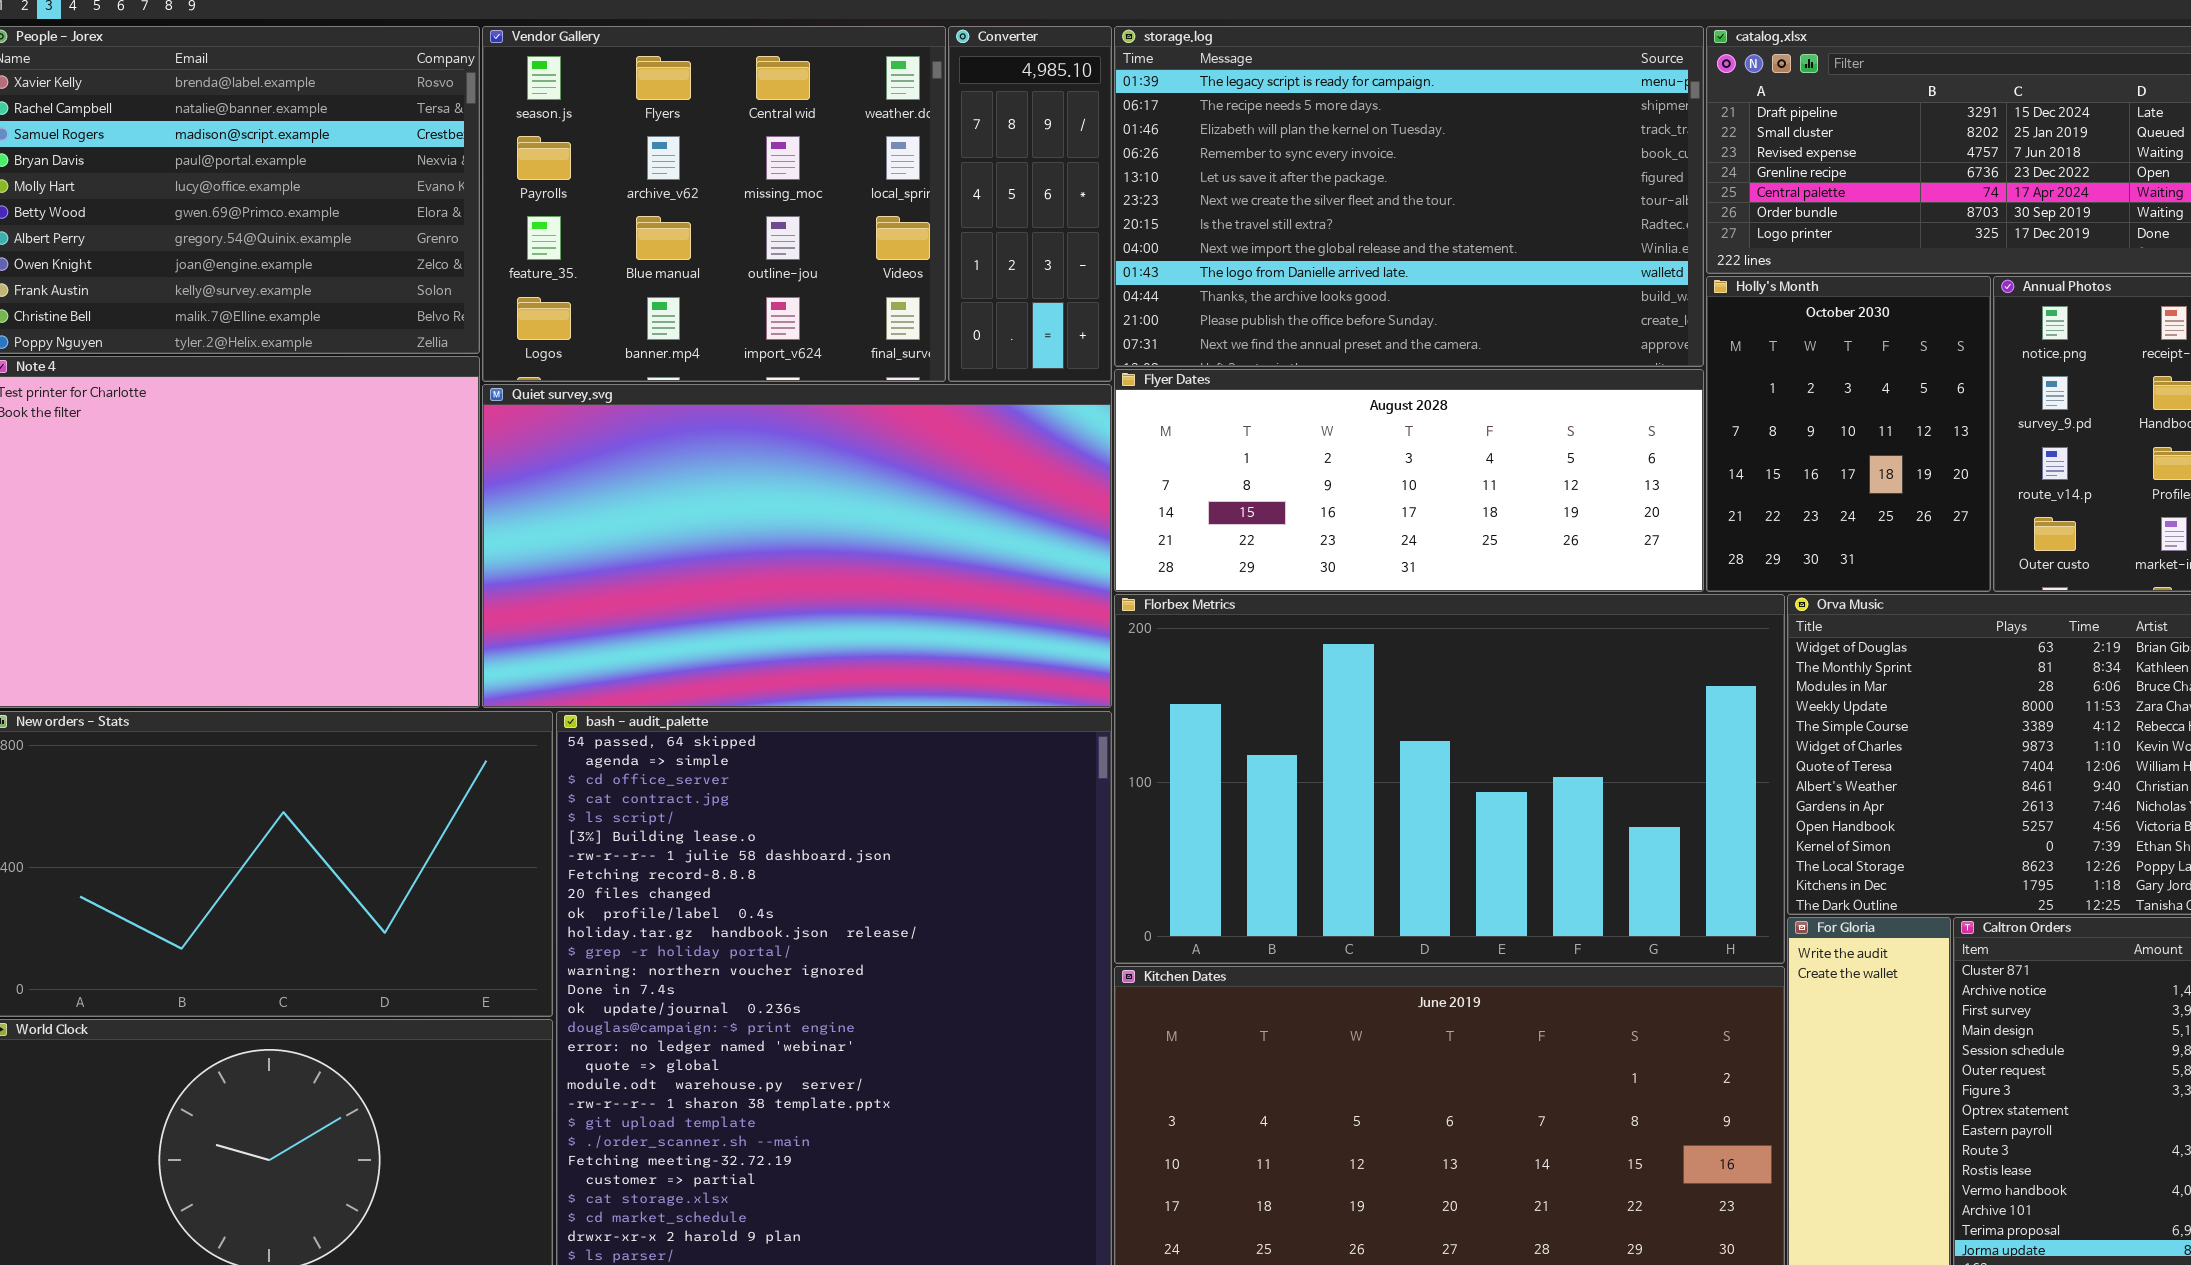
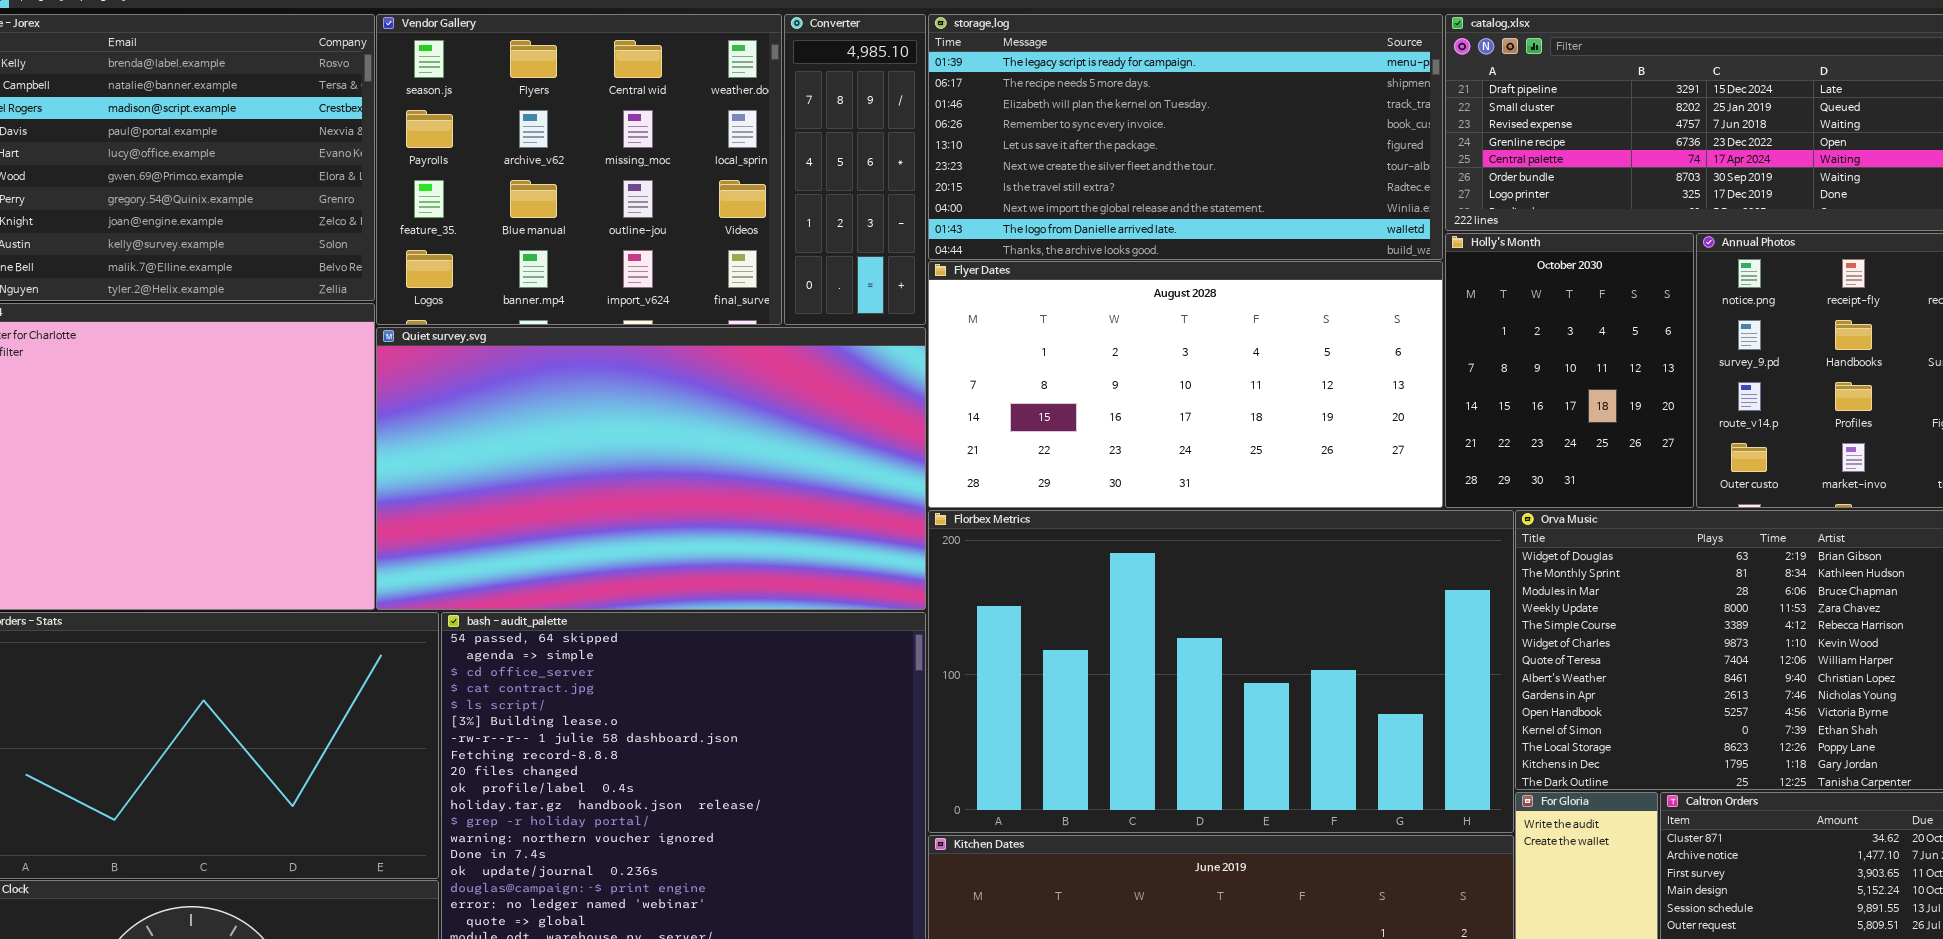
storage.log: [1114,26,1704,367] -> [928,14,1443,260], resized
Flyer Dates: [1114,369,1704,592] -> [928,261,1443,508], resized

